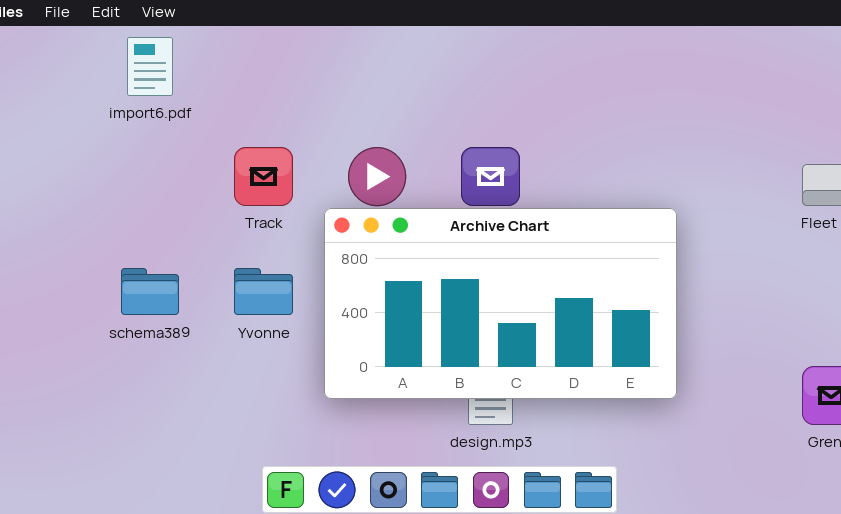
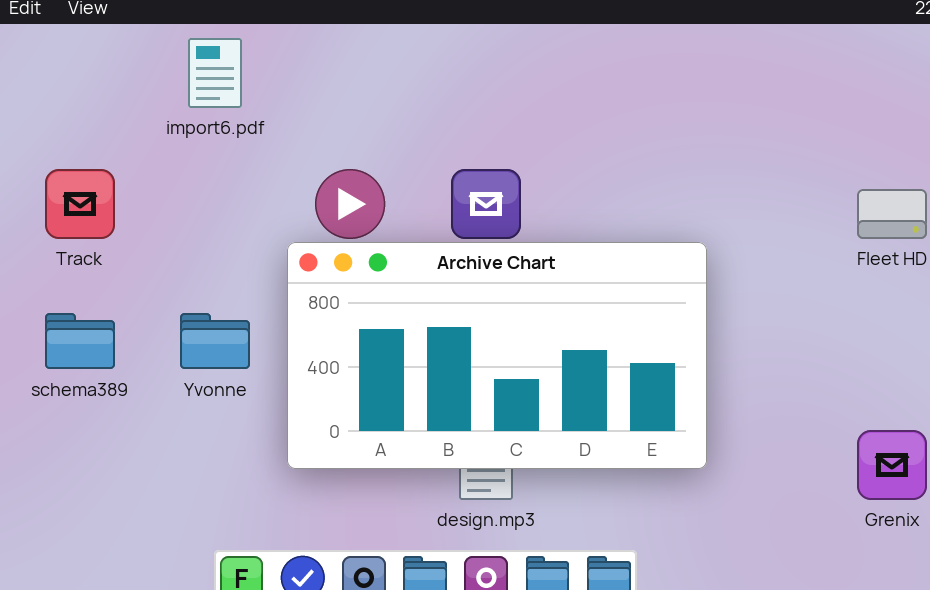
import6.pdf: [127,37,173,96] -> [188,38,242,108], moved
Track: [234,147,293,206] -> [45,169,115,239], moved

